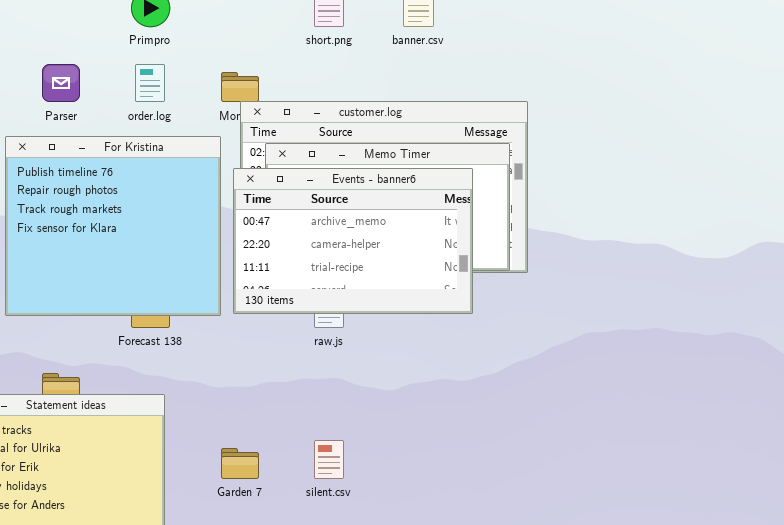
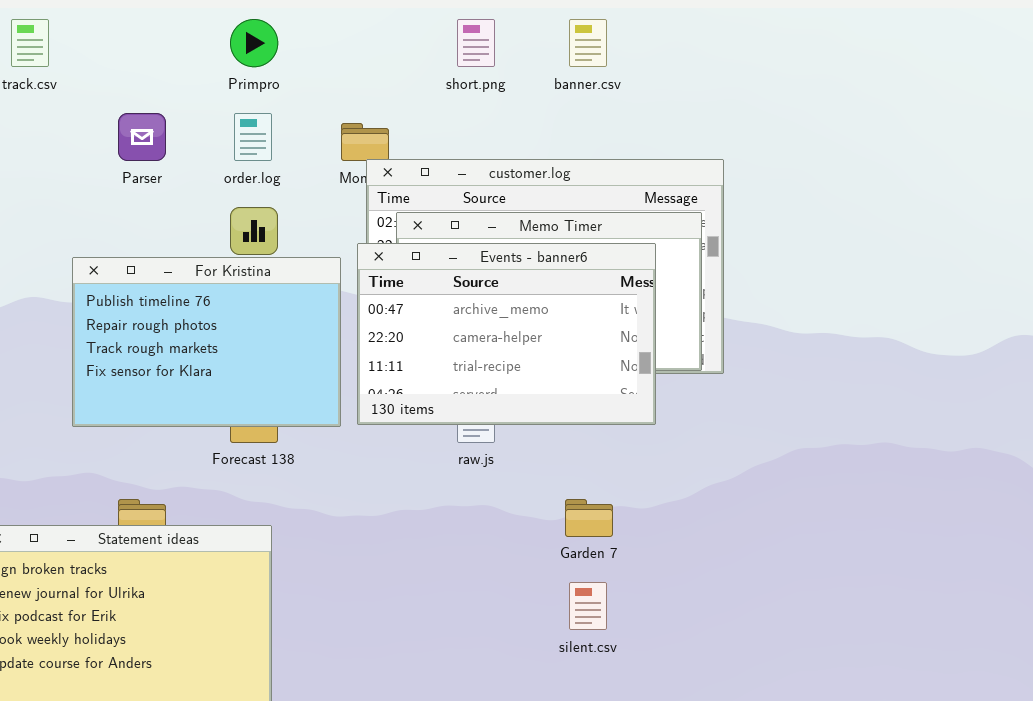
For Kristina: [5,136,221,316] -> [72,257,341,427], resized
silent.csv: [314,440,344,479] -> [569,582,607,630], moved
Garden 7: [221,448,259,479] -> [565,499,613,537], moved

